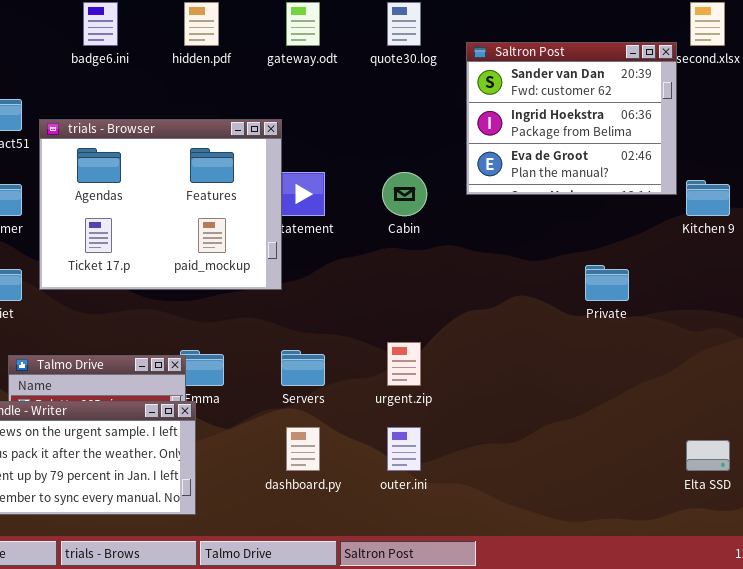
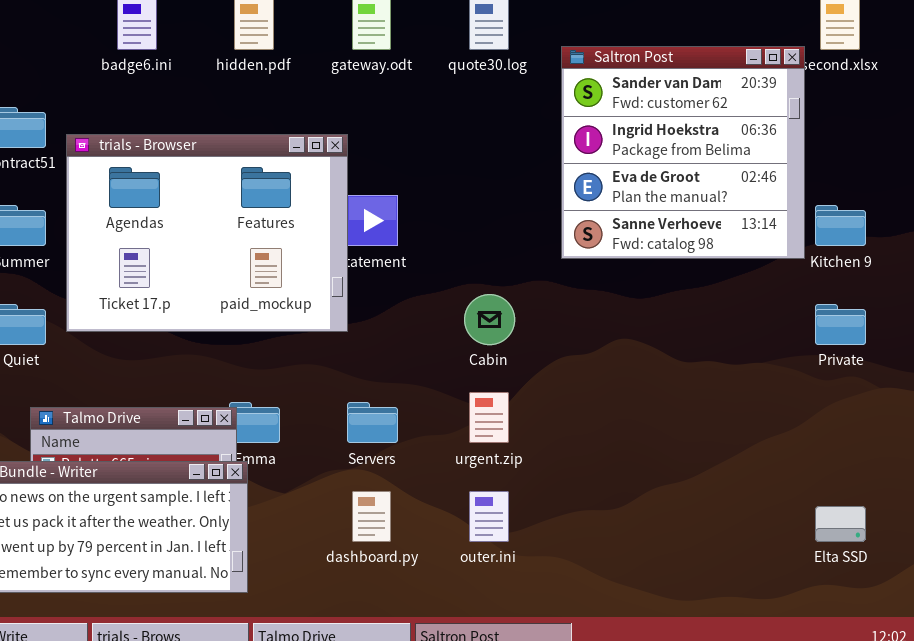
Saltron Post: [466,42,677,195] -> [561,46,805,259], resized
Cabin: [382,172,427,216] -> [464,294,515,345], moved
Private: [585,265,629,301] -> [815,304,866,345], moved

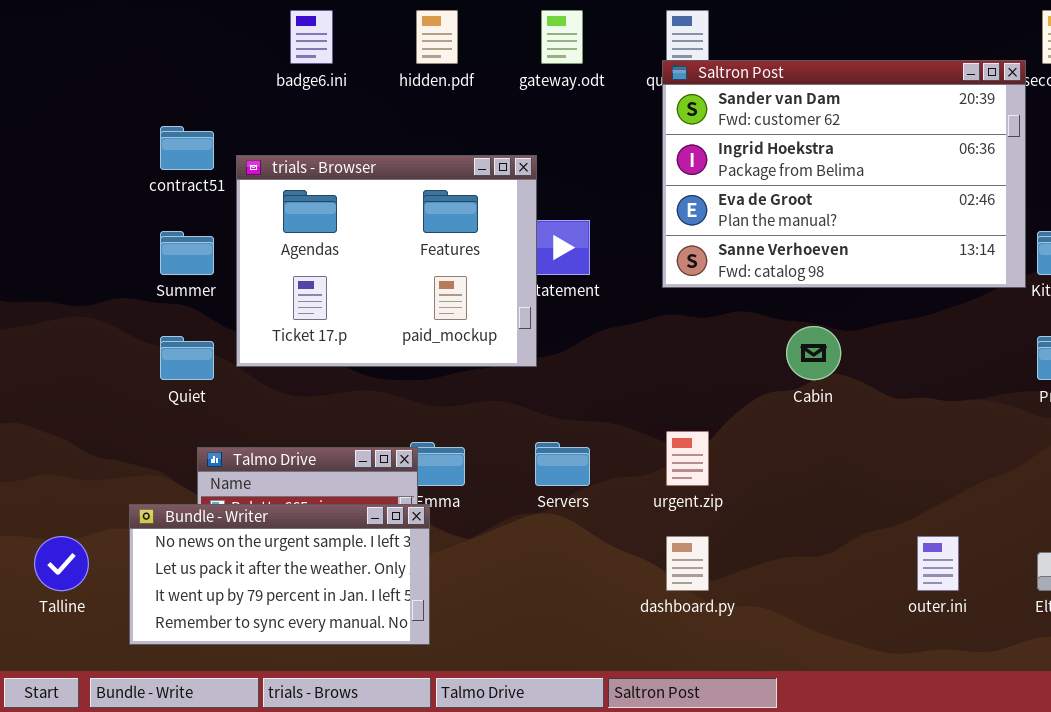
Saltron Post: [561,46,805,259] -> [662,60,1026,288], resized
Cabin: [464,294,515,345] -> [786,326,841,380], moved
dashboard.py: [352,491,391,542] -> [666,536,709,591], moved
outer.ini: [469,491,509,542] -> [917,536,959,591], moved

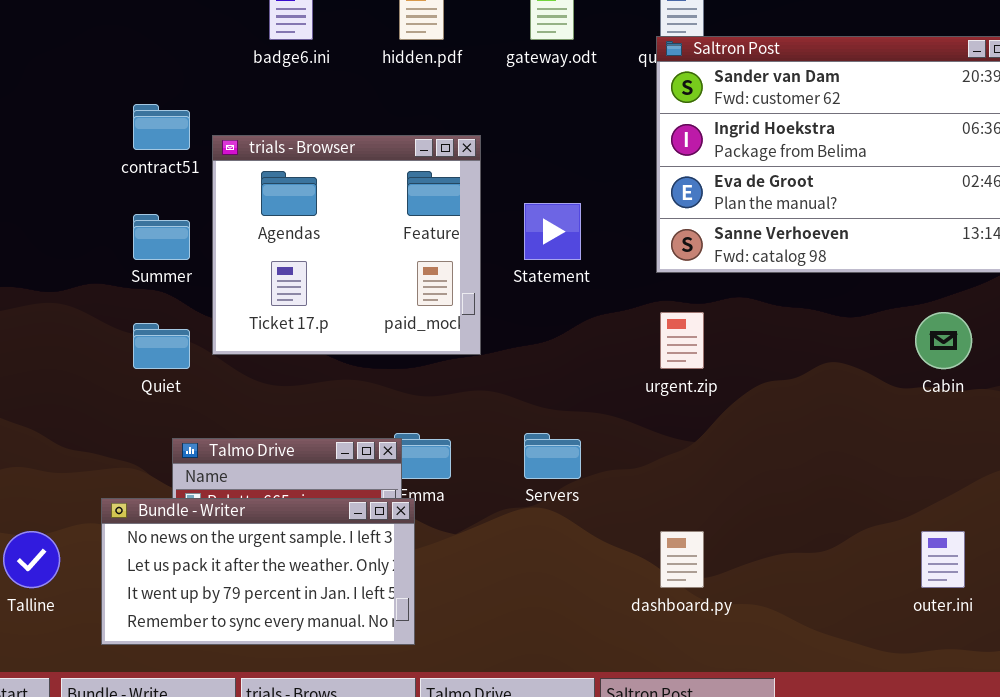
trials - Browser: [236,155,537,367] -> [212,135,481,355], resized
Cabin: [786,326,841,380] -> [915,312,972,369], moved
urgent.zip: [666,431,709,486] -> [660,312,704,369], moved

